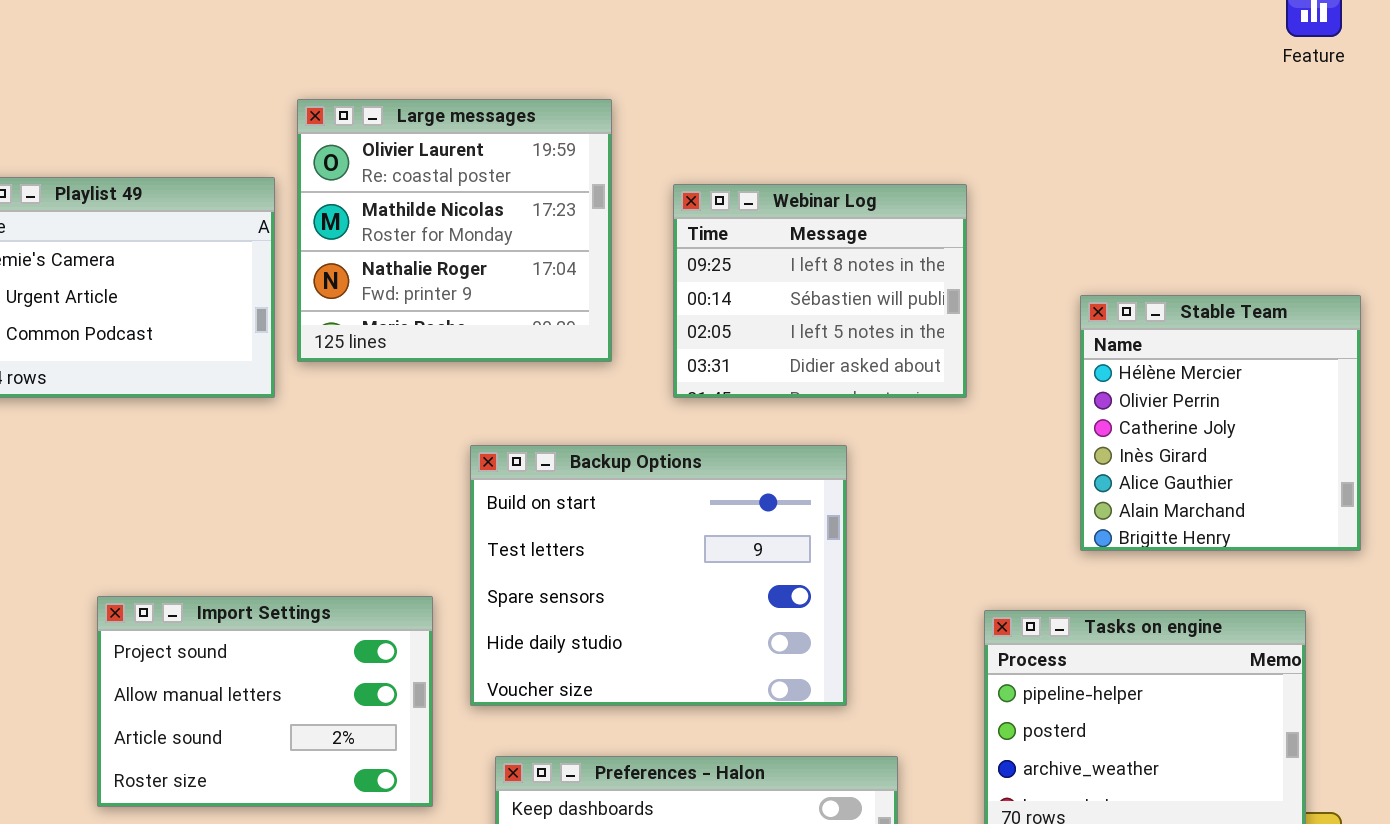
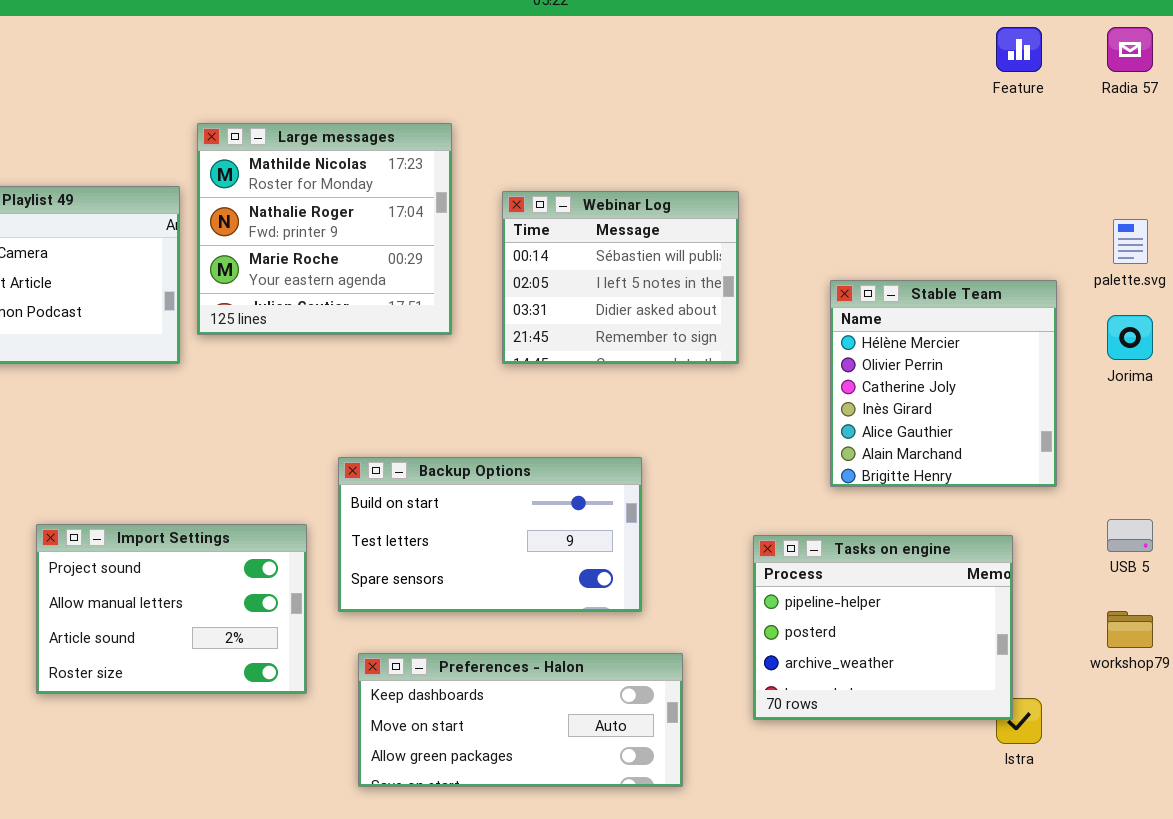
Large messages: [297,99,612,362] -> [197,123,452,335], scrolled down 1 row
Webinar Log: [673,184,967,398] -> [502,191,739,364], scrolled down 1 row
Backup Options: [470,445,847,706] -> [338,457,642,612], resized

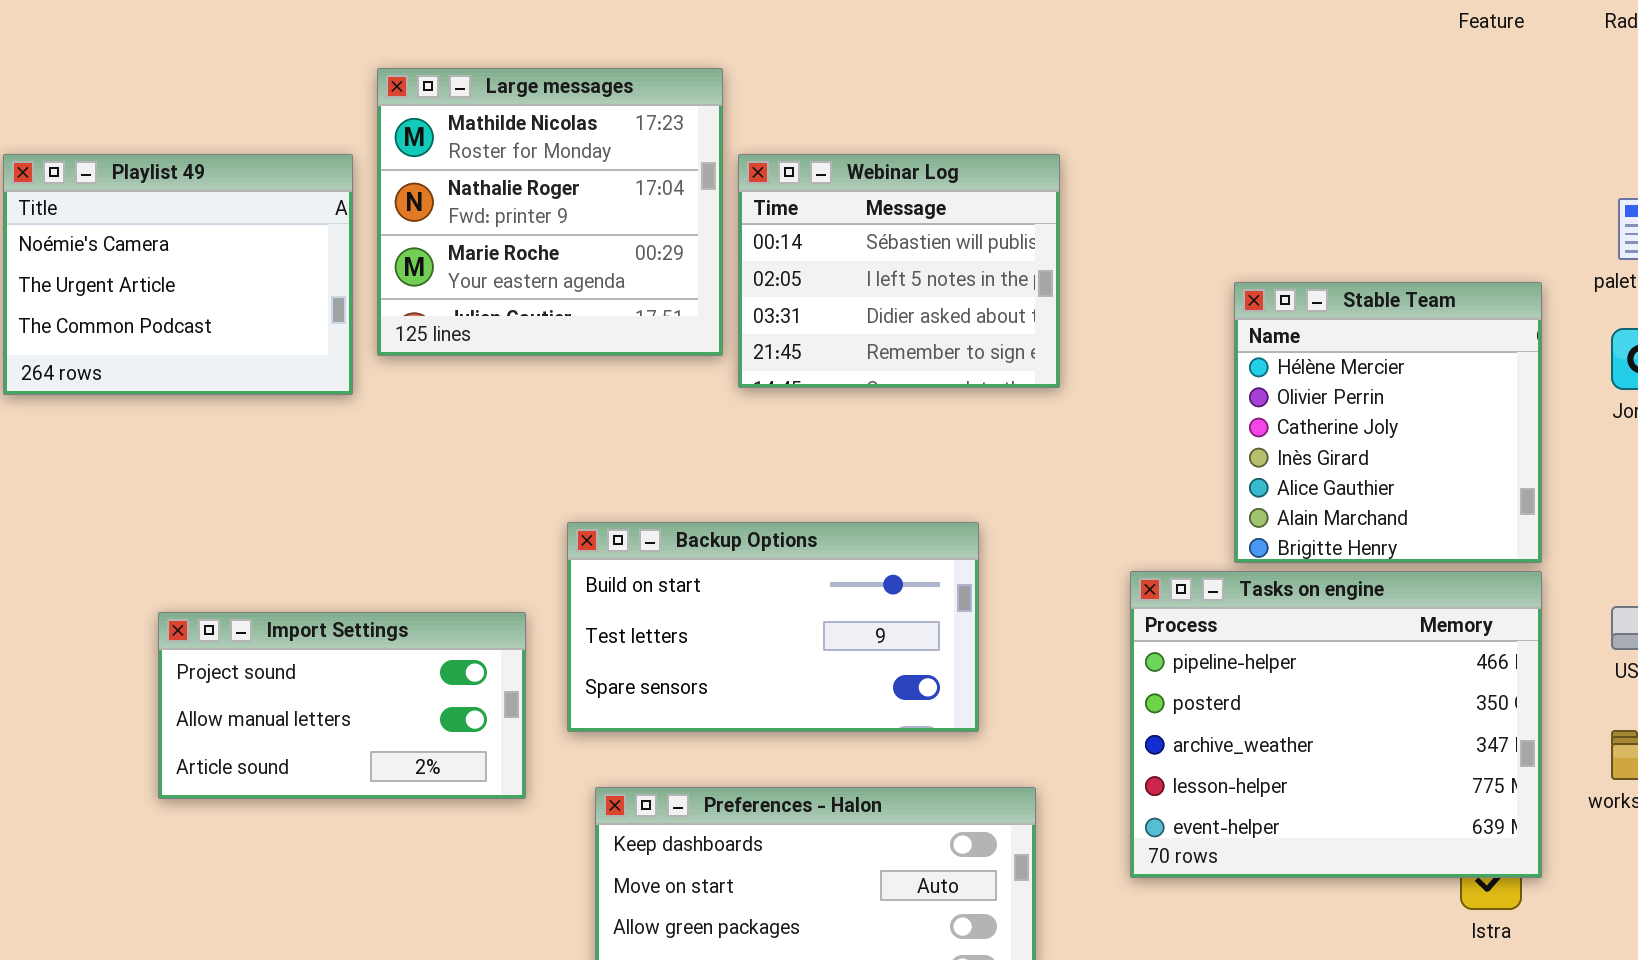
Webinar Log: [502,191,739,364] -> [738,154,1060,388], moved
Import Settings: [36,524,307,694] -> [158,612,526,799], resized
Tasks on engine: [753,535,1013,720] -> [1130,571,1542,878], resized

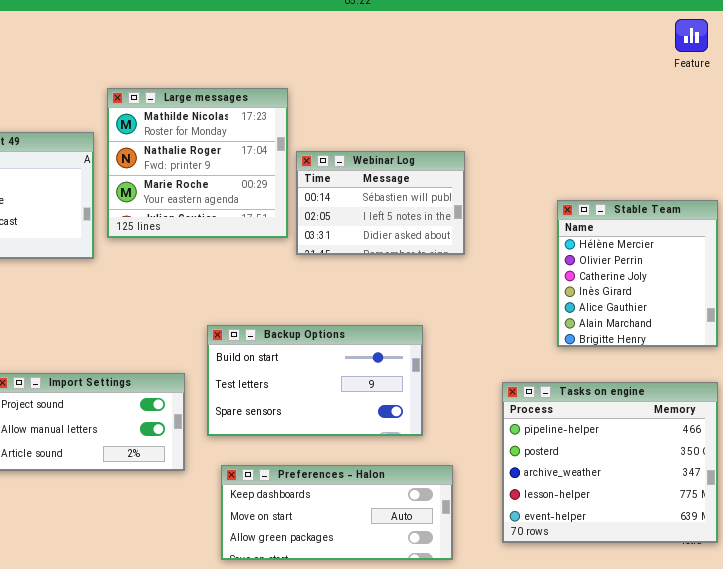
Webinar Log: [738,154,1060,388] -> [296,151,465,255], resized
Tasks on engine: [1130,571,1542,878] -> [502,382,718,543], moved

